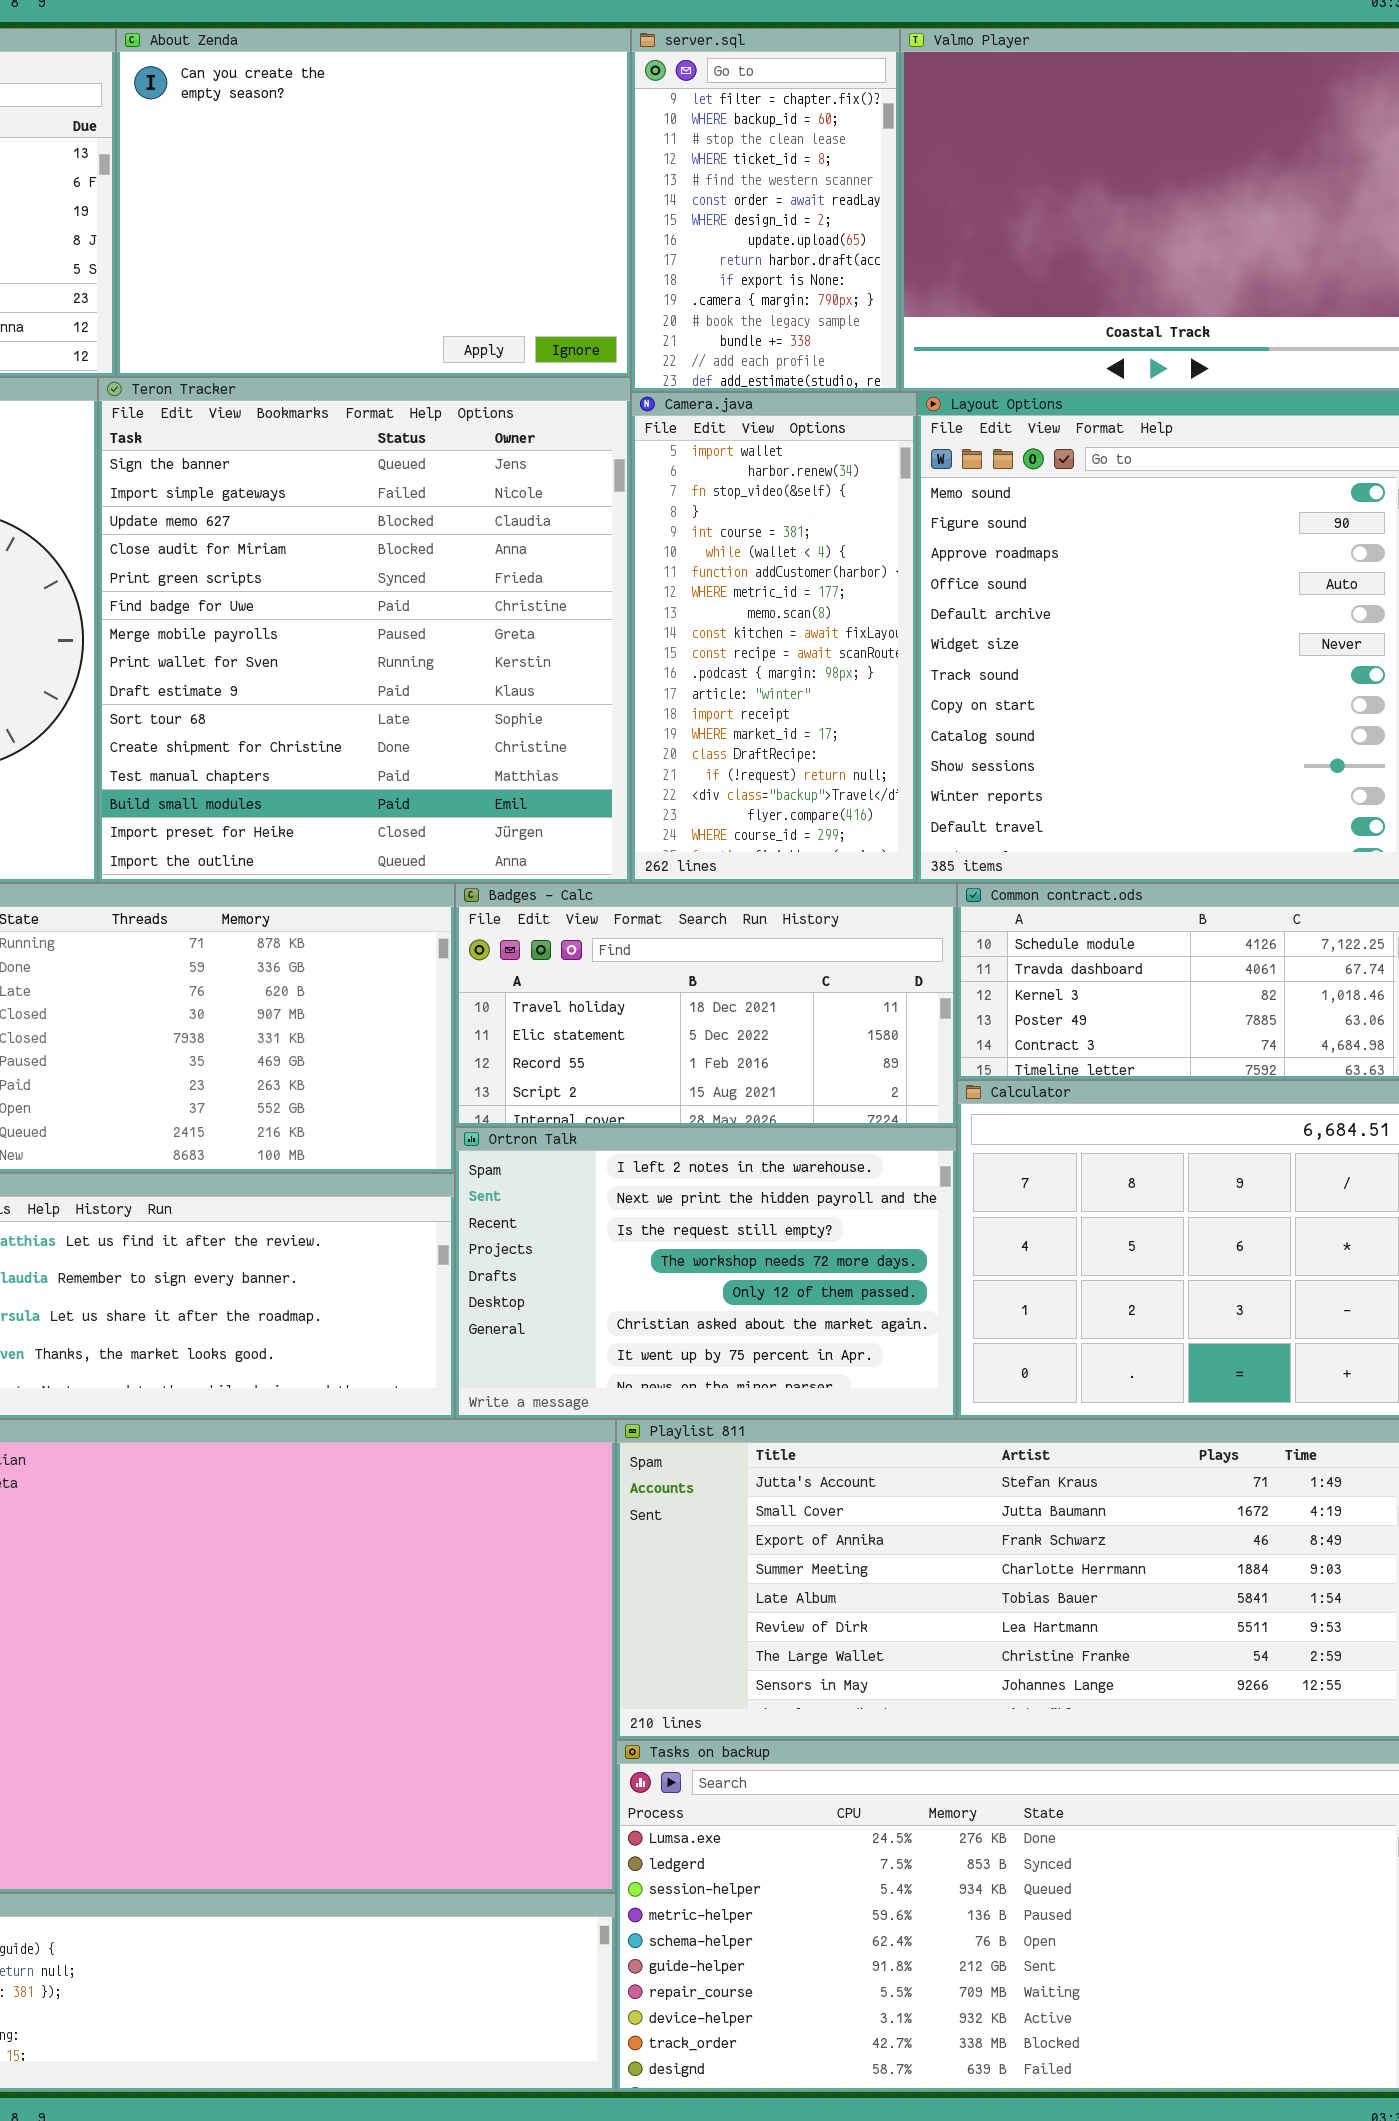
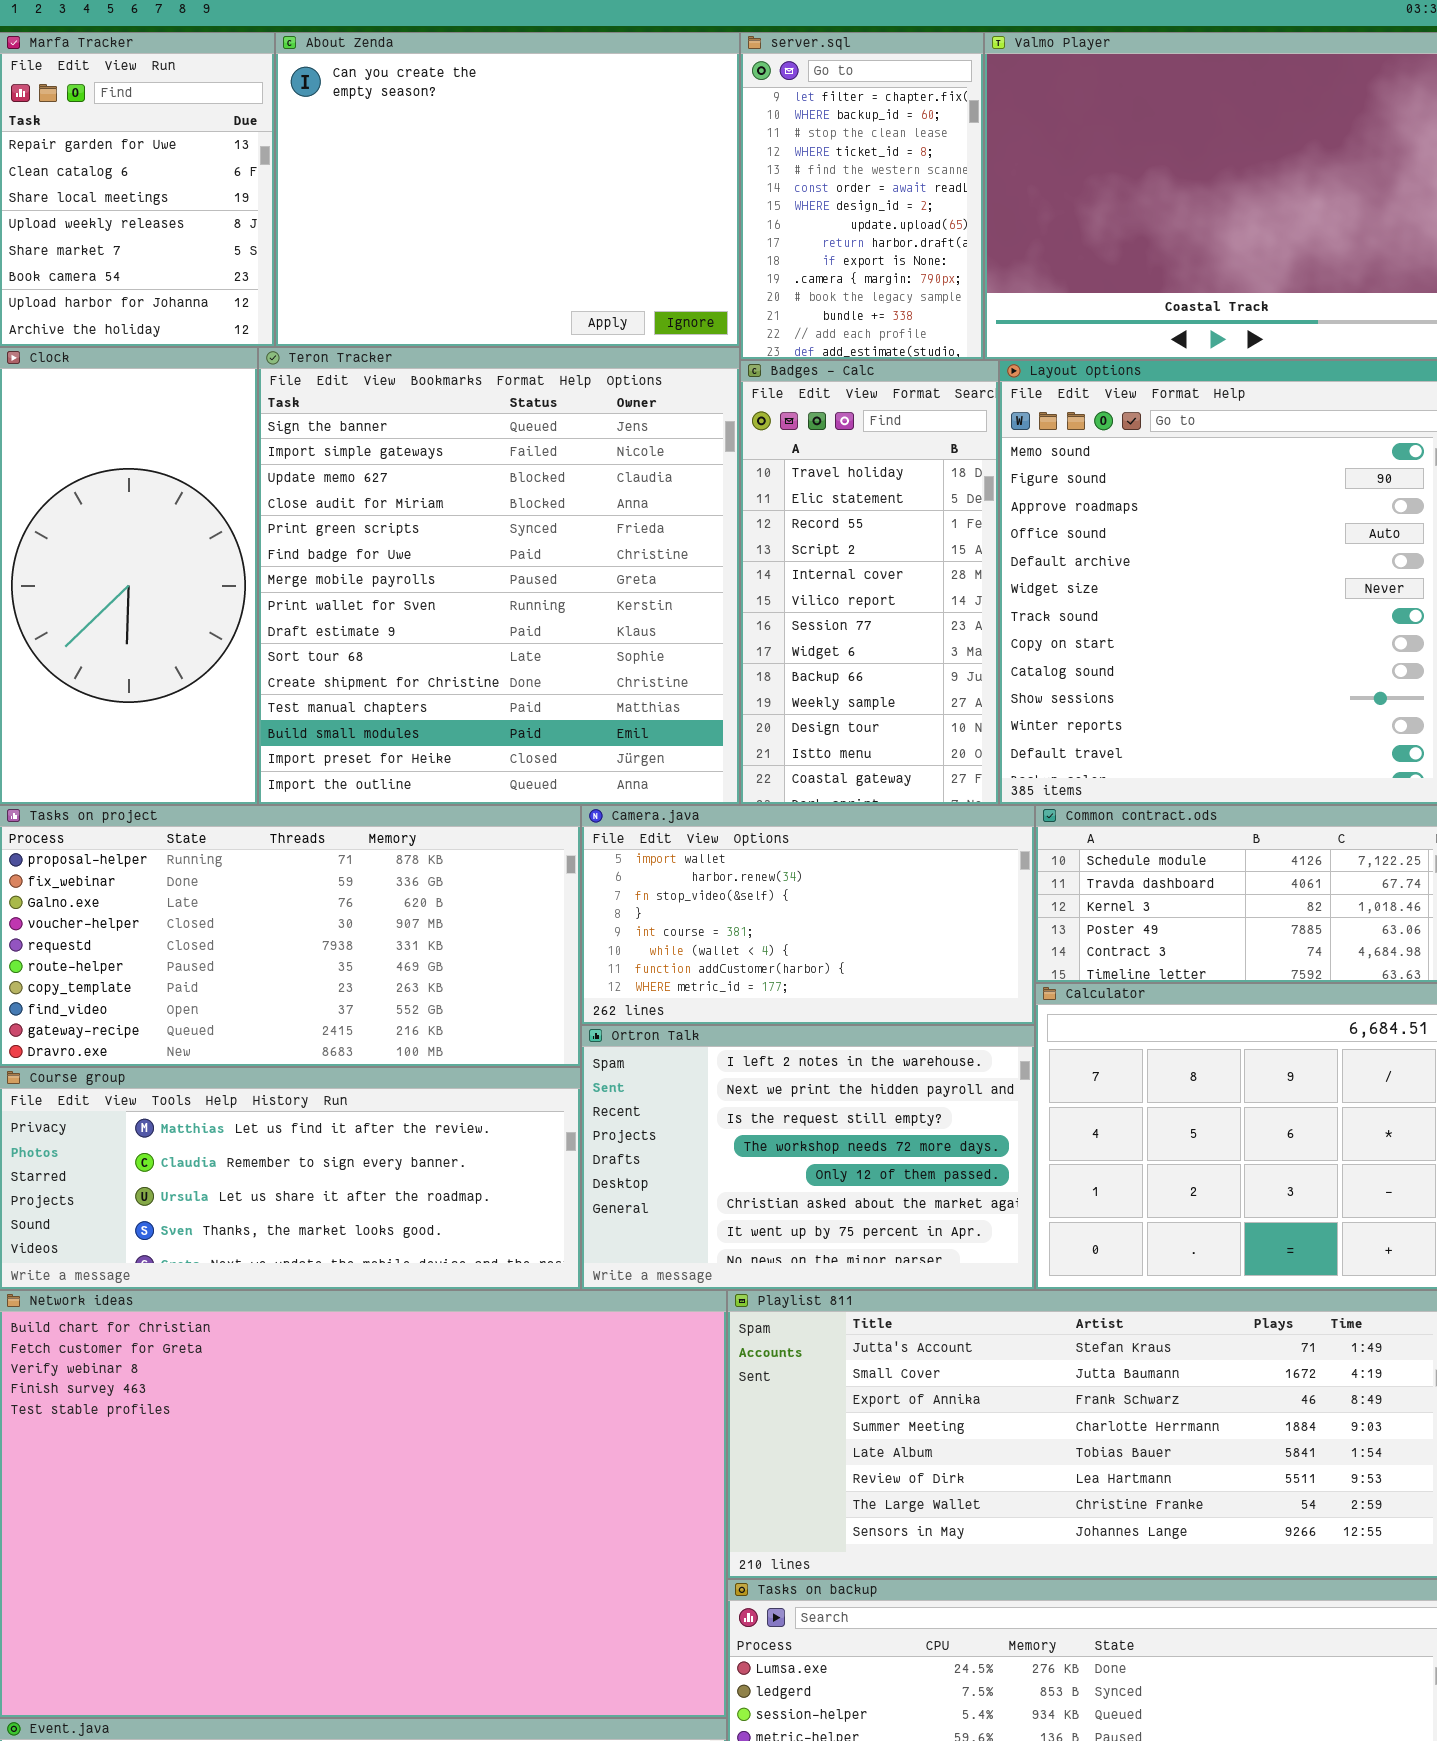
Camera.java: [631,392,917,883] -> [581,805,1035,1025], moved, resized
Badges - Calc: [455,883,957,1127] -> [740,360,999,805], moved, resized

